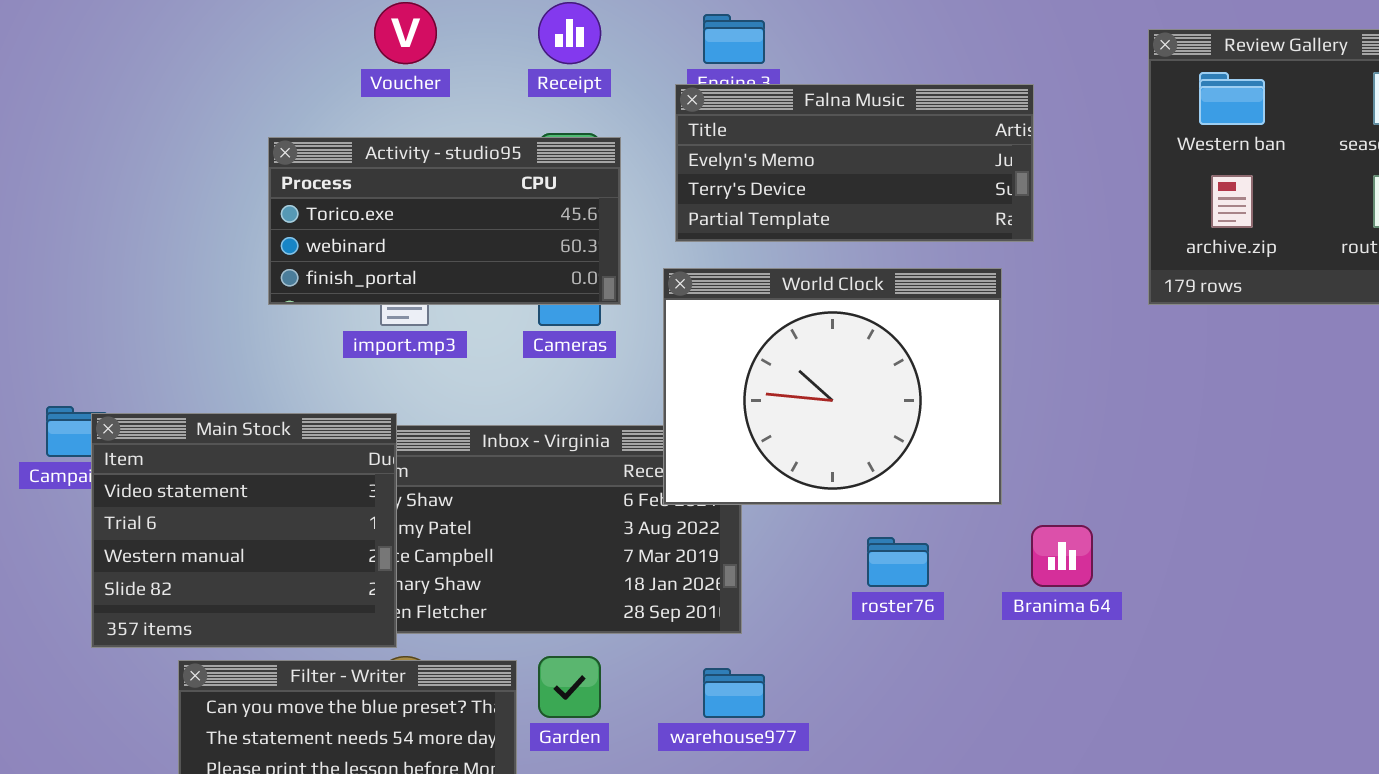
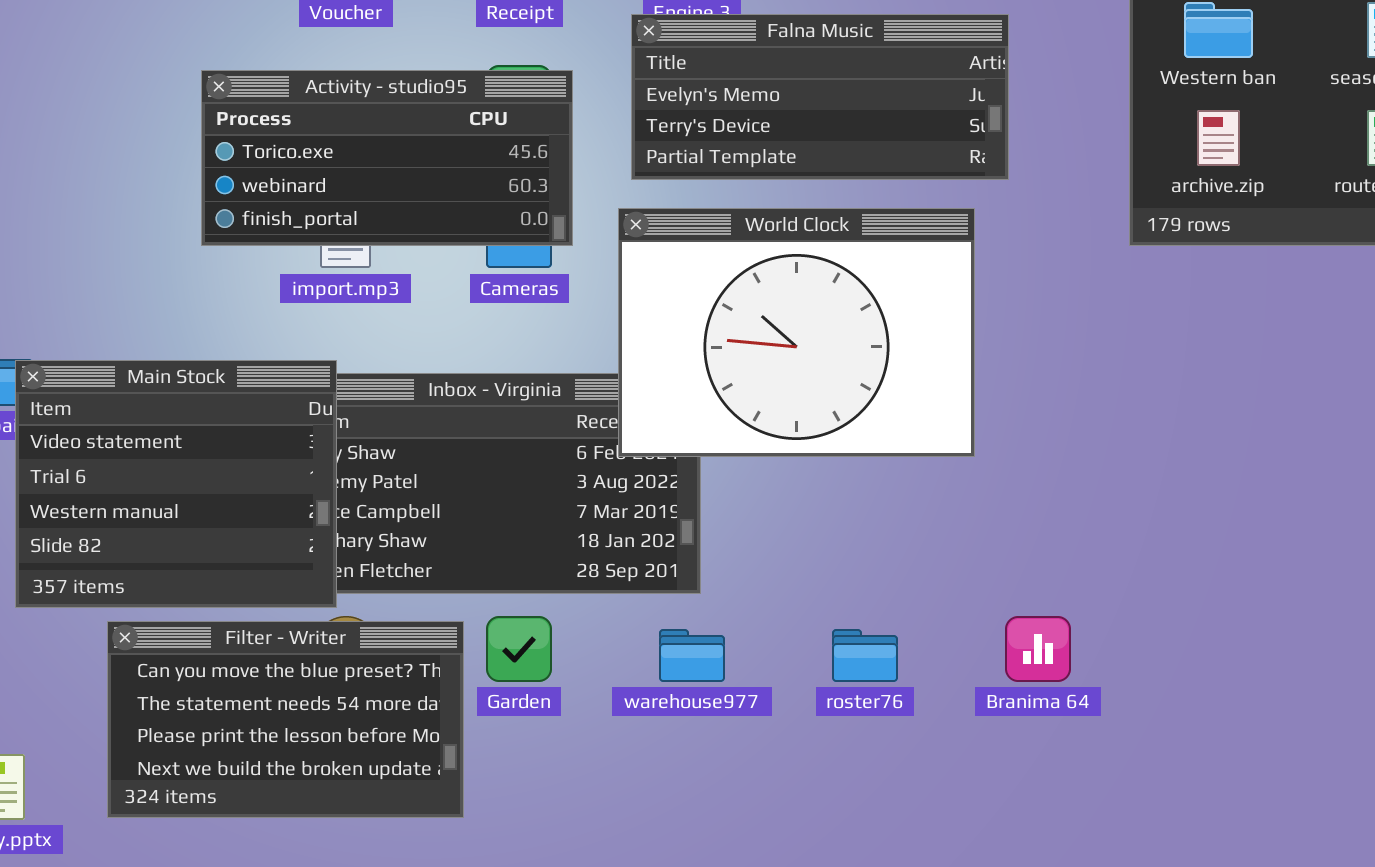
Branima 64: [1031,525,1093,587] -> [1005,616,1071,682], moved
roster76: [867,537,929,587] -> [832,629,898,682], moved

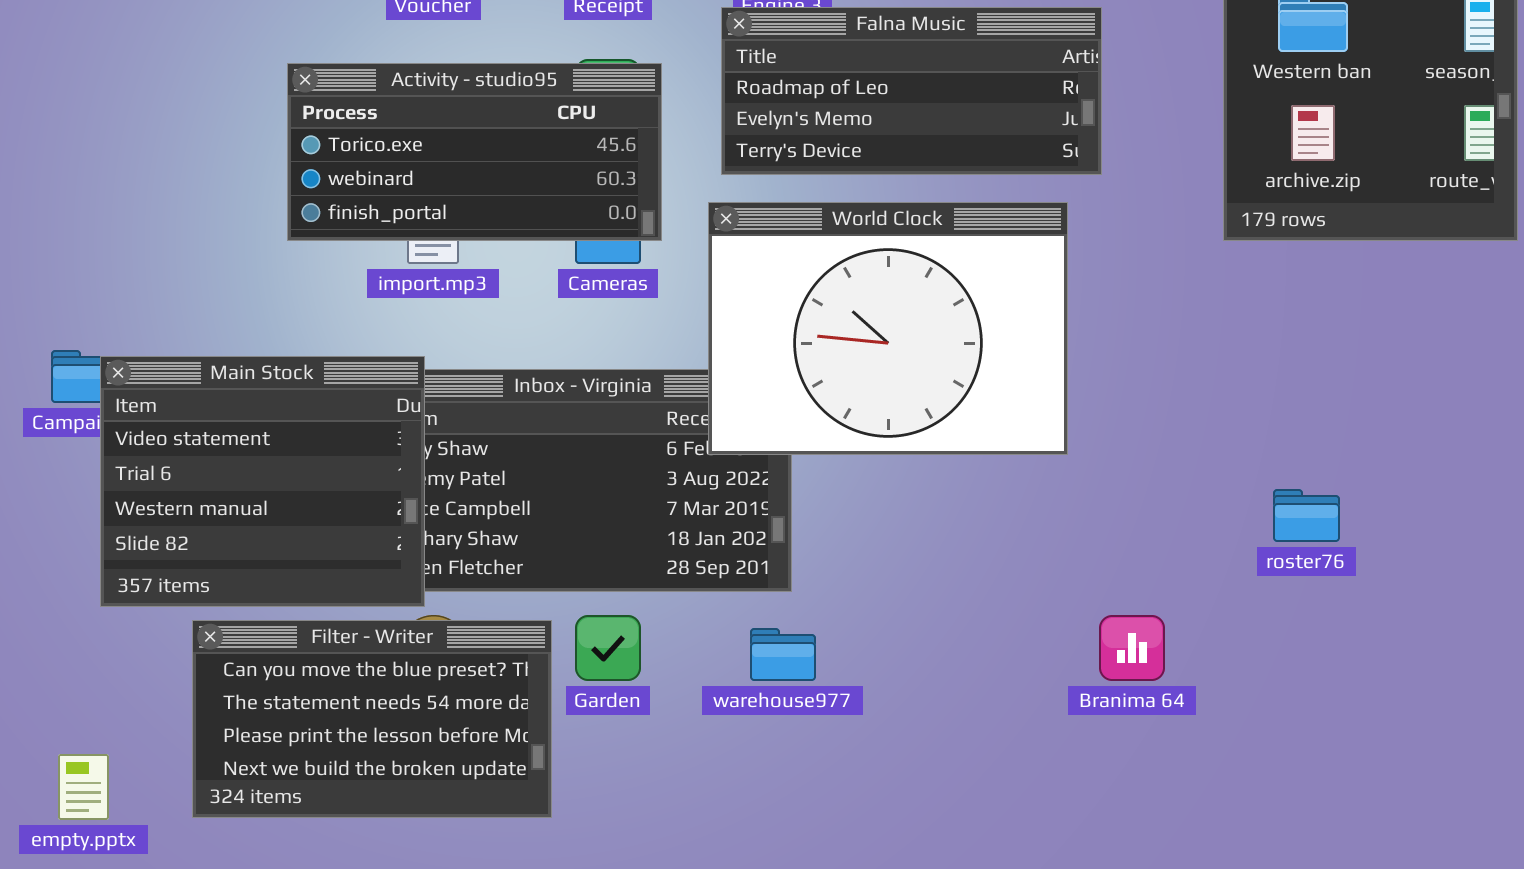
Falna Music: [631,14,1009,180] -> [721,7,1102,175], scrolled up 1 row
roster76: [832,629,898,682] -> [1273,489,1340,542], moved

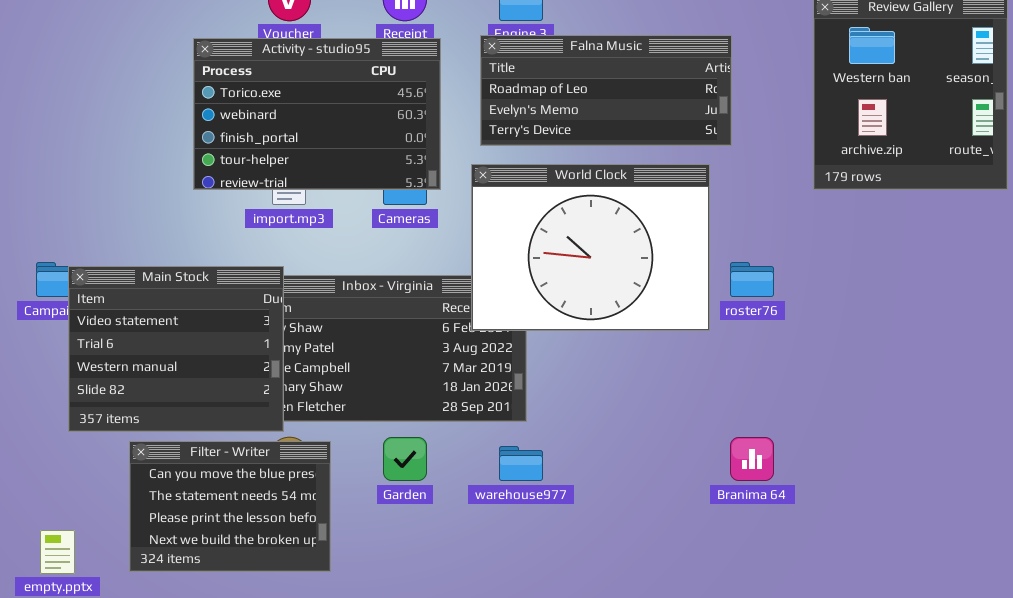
Activity - studio95: [287,63,662,241] -> [193,38,441,190], resized
roster76: [1273,489,1340,542] -> [730,262,774,297], moved
Filter - Writer: [192,620,552,818] -> [129,441,331,572], resized

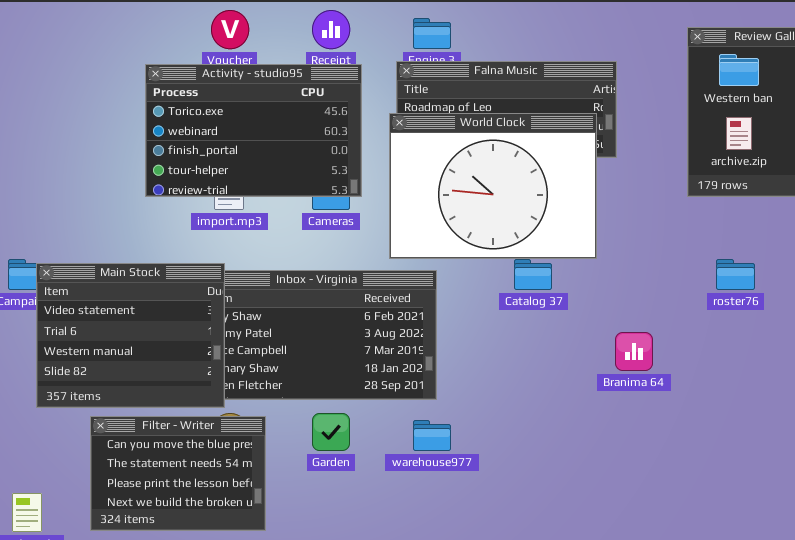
World Clock: [471,164,710,331] -> [389,113,597,259], moved
roster76: [730,262,774,297] -> [716,259,755,290], moved
Branima 64: [730,437,774,481] -> [615,332,653,371], moved

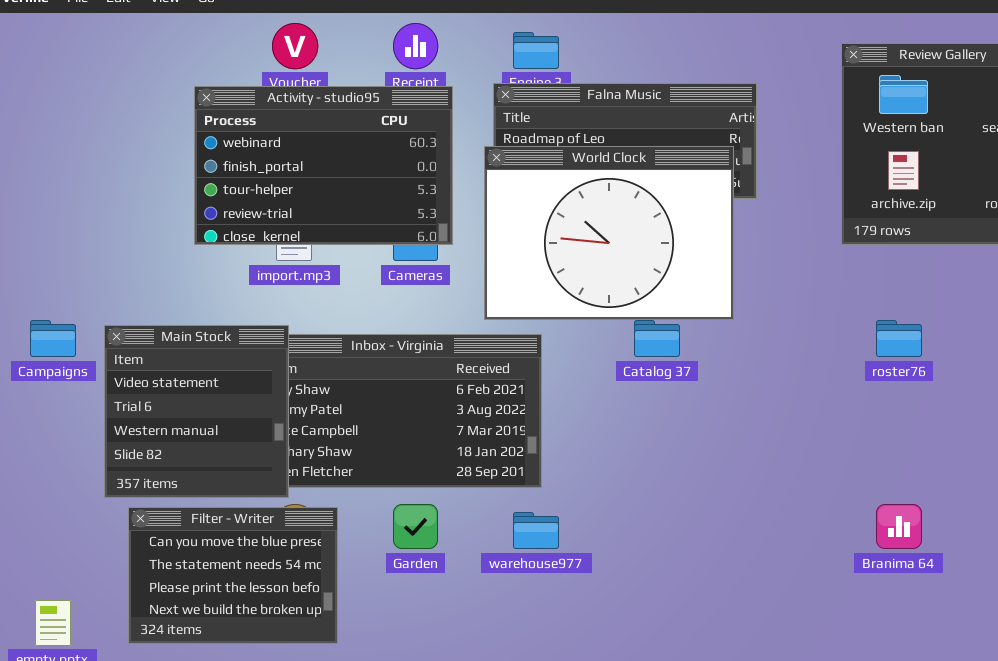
Activity - studio95: [145,64,362,197] -> [194,86,453,245], scrolled down 1 row
Main Stock: [36,263,225,408] -> [104,325,289,498], resized
Branima 64: [615,332,653,371] -> [876,504,922,549], moved

